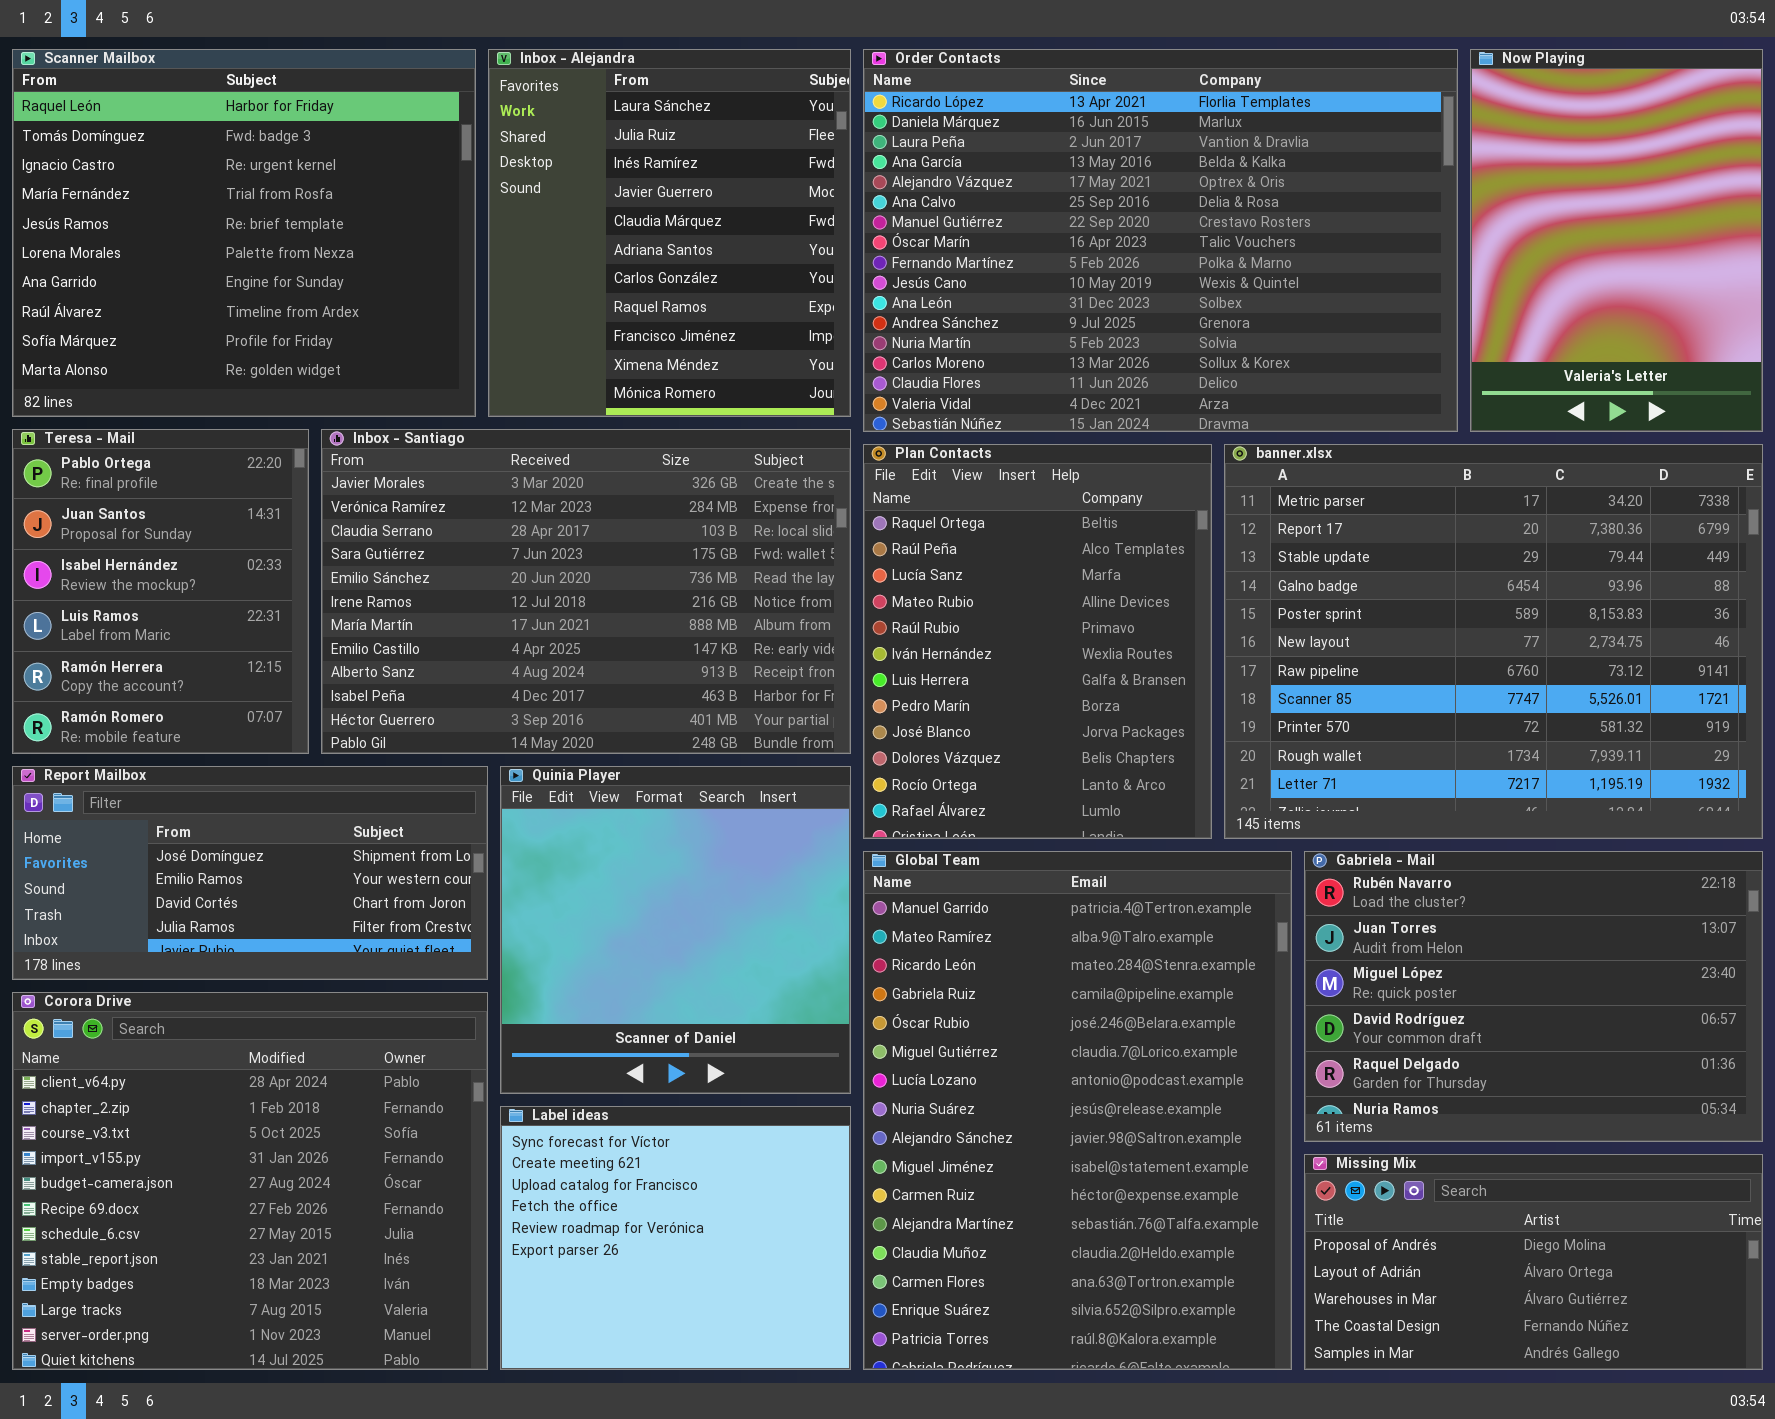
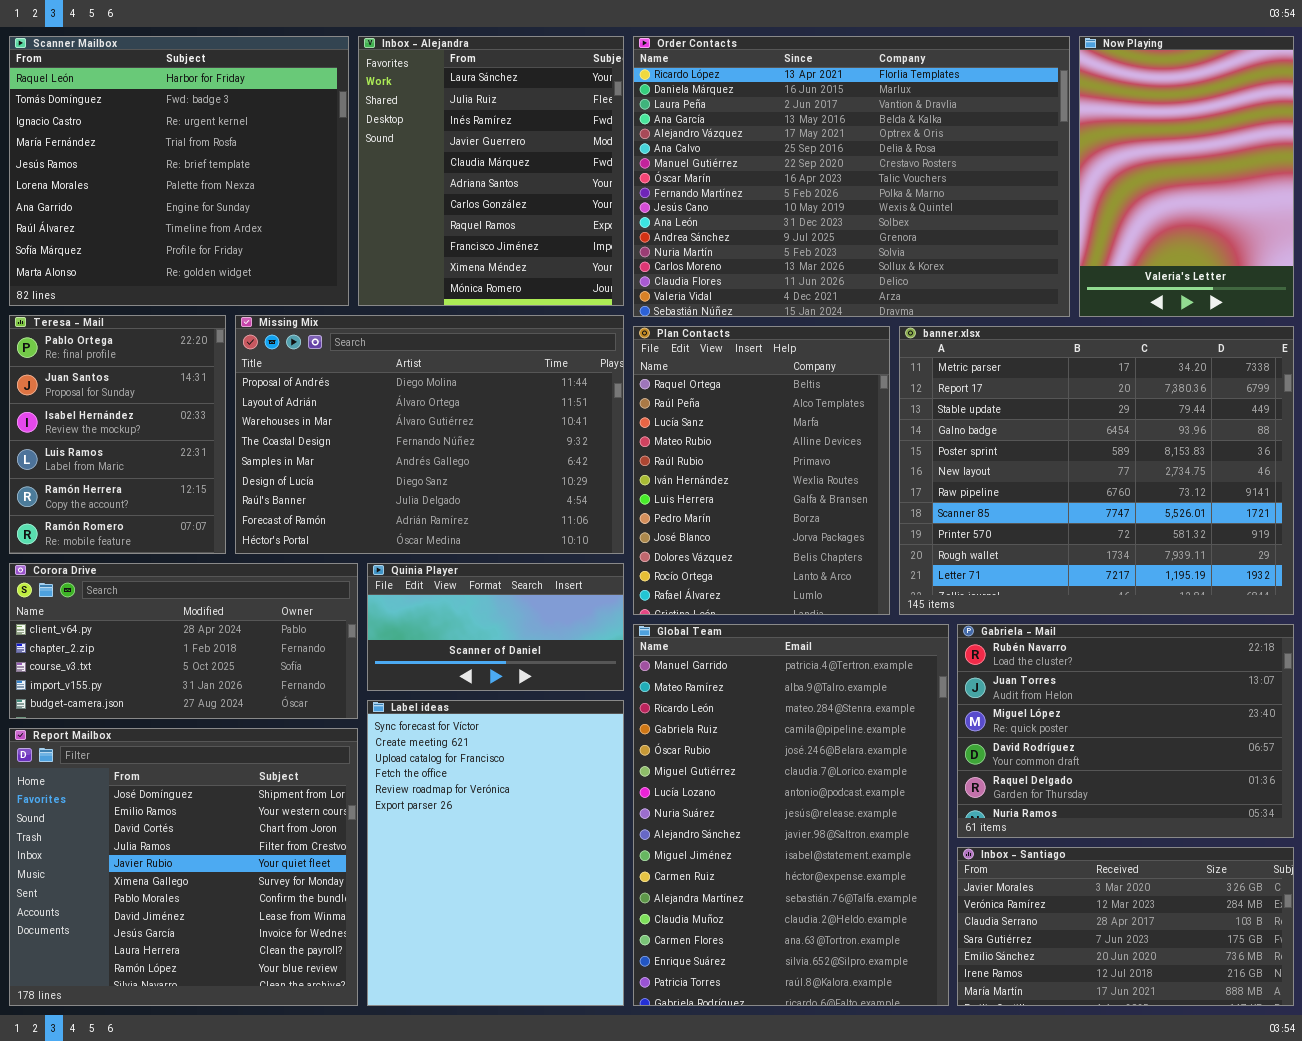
Inbox - Santiago: [321,429,851,754] -> [957,847,1294,1006], moved, resized
Report Mailbox: [12,766,488,980] -> [9,728,358,1006], moved, resized
Quinia Player: [500,766,851,1094] -> [367,563,624,691], resized
Corora Drive: [12,992,488,1370] -> [9,563,358,719], moved, resized
Label ideas: [500,1106,851,1370] -> [367,700,624,1006], resized
Missing Mix: [1304,1154,1763,1370] -> [235,315,624,554], moved, resized

